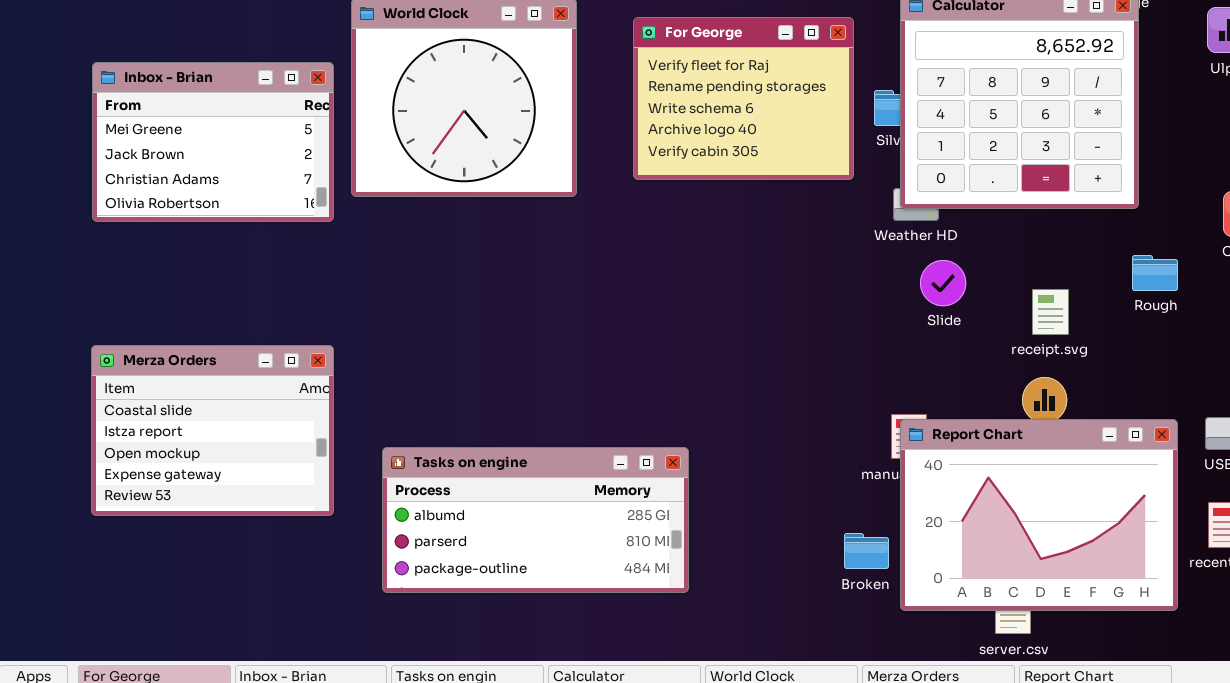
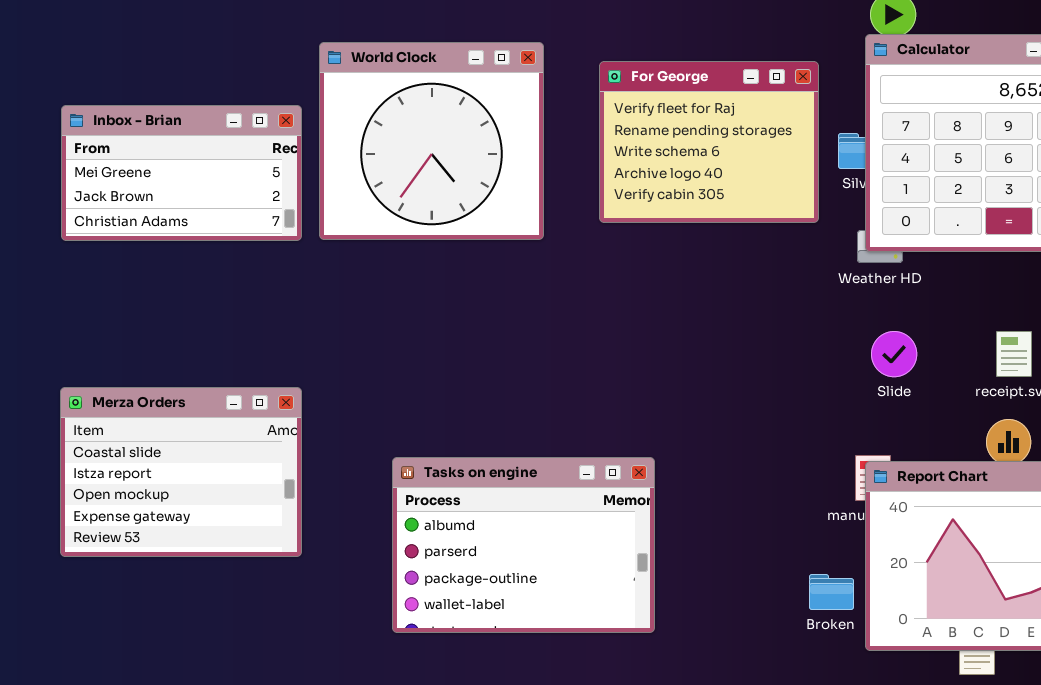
Inbox - Brian: [92,62,334,222] -> [61,105,302,241], resized
Slide: [920,260,966,306] -> [871,331,917,377], moved
Tasks on engine: [382,447,689,593] -> [392,457,655,633], resized

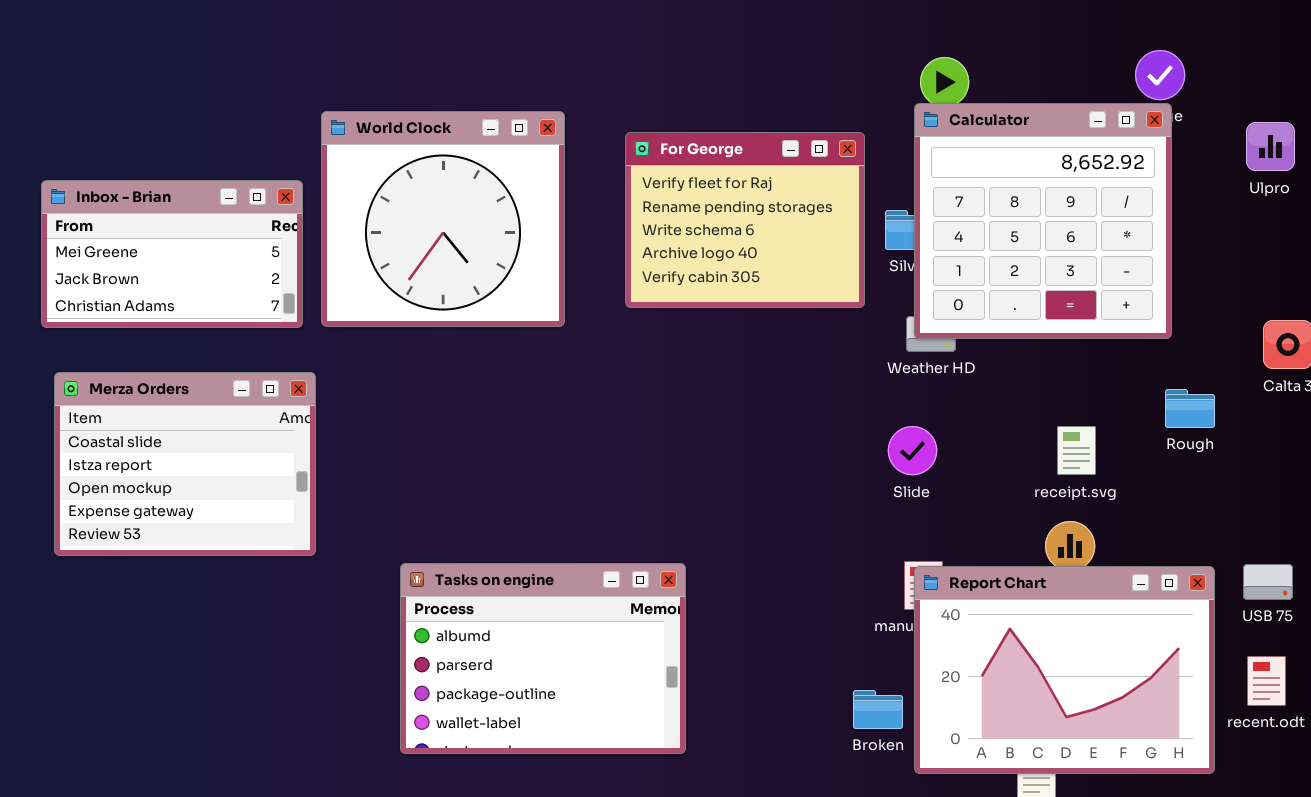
Slide: [871,331,917,377] -> [888,426,937,475], moved
Merza Orders: [60,387,302,557] -> [54,372,316,556], moved

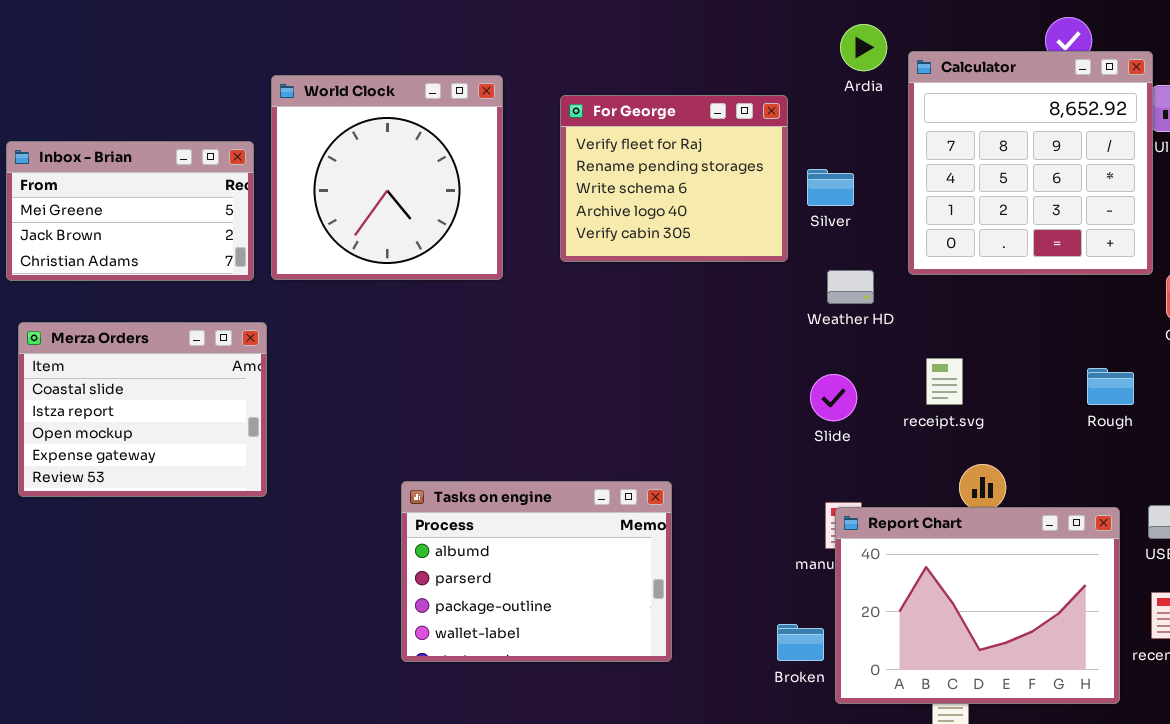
Calculator: [914,103,1172,339] -> [908,51,1153,275], moved
Rough: [1165,389,1215,428] -> [1087,368,1134,405], moved
receipt.svg: [1057,426,1096,475] -> [926,358,963,405], moved
Tasks on engine: [400,563,686,754] -> [401,481,672,662], moved

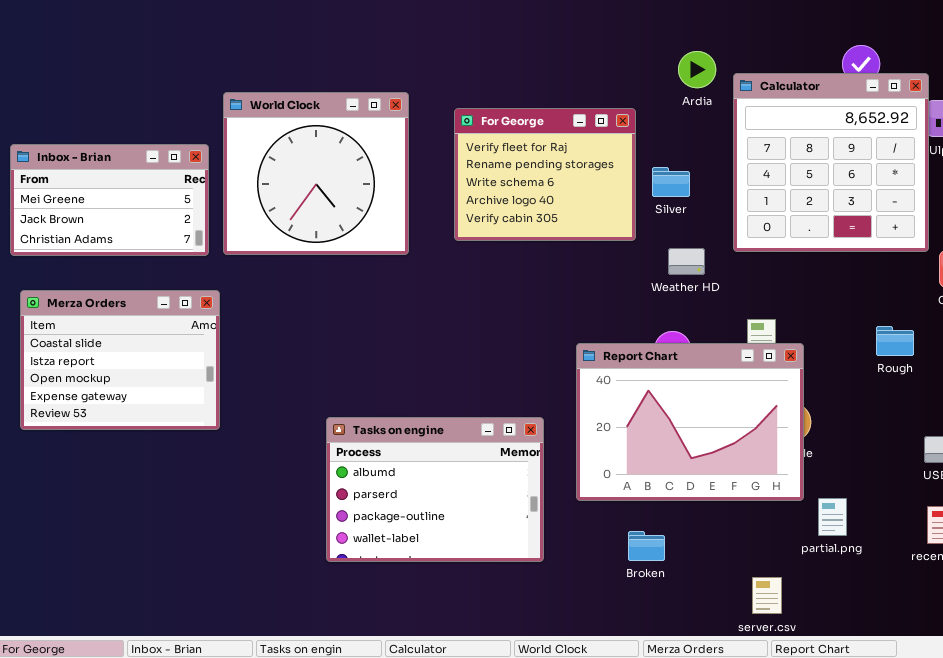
Report Chart: [835,507,1120,704] -> [576,343,804,501], moved

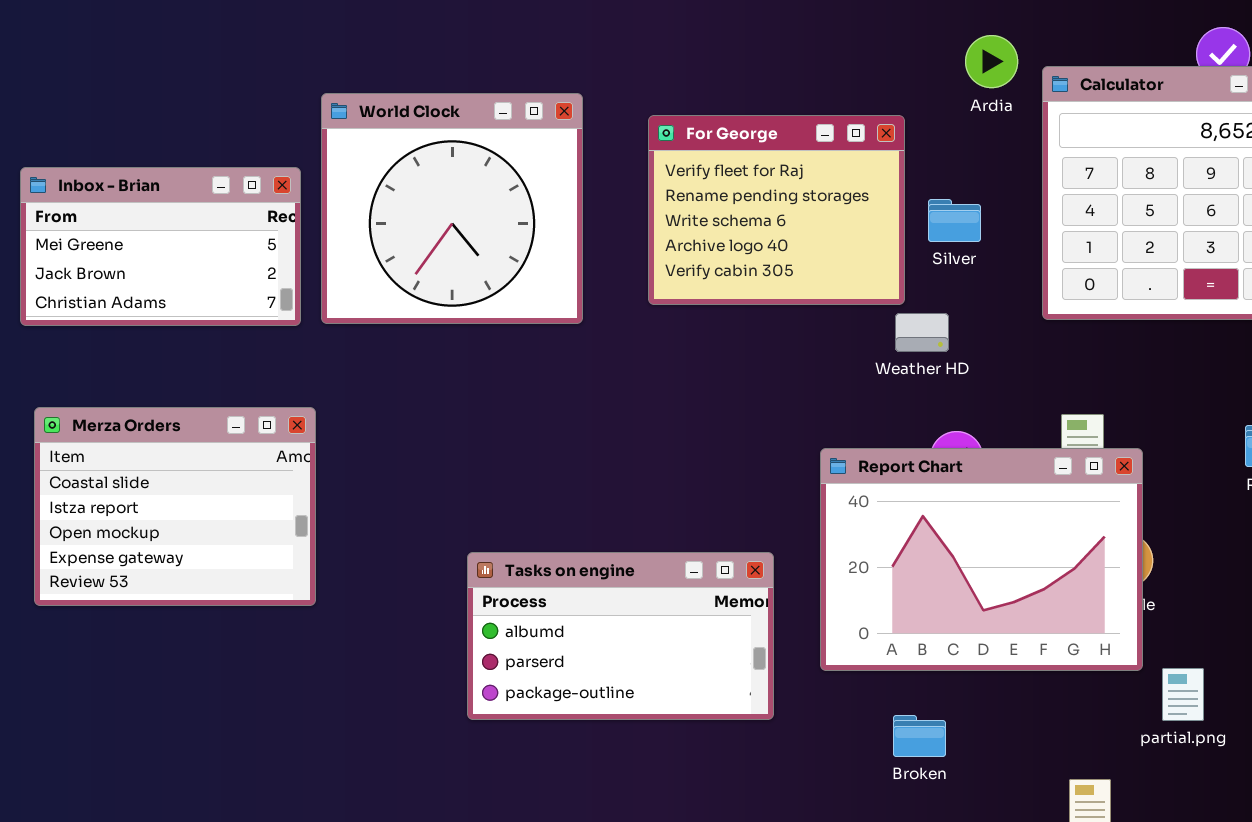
Weather HD: [668,248,705,275] -> [895,313,949,352], moved
Merza Orders: [20,290,220,430] -> [34,407,316,606], moved
Tasks on engine: [326,417,544,562] -> [467,552,774,720], resized

